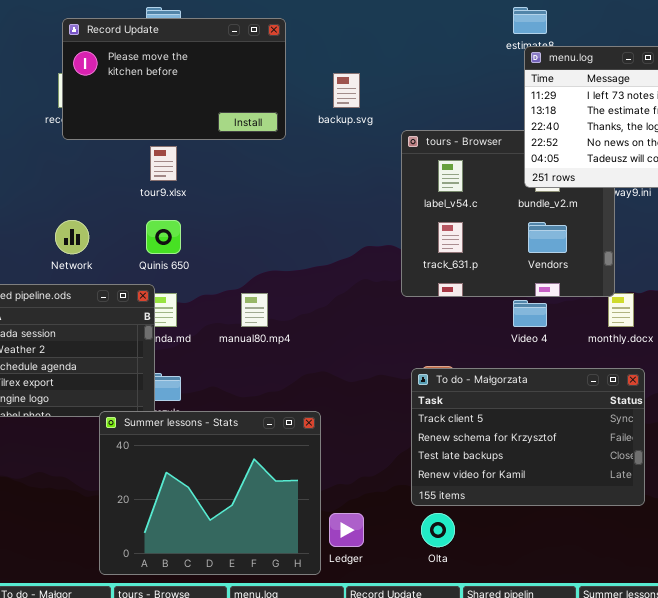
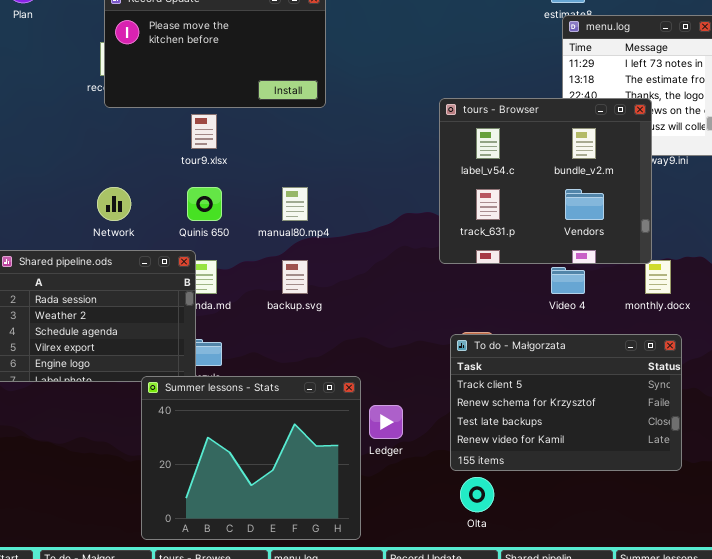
backup.svg: [333,73,360,108] -> [282,260,308,294], moved
tours - Browser: [401,130,615,297] -> [439,98,652,264], raised
manual80.mp4: [241,293,268,327] -> [282,187,308,221], moved
Ledger: [329,513,364,547] -> [369,405,403,439], moved

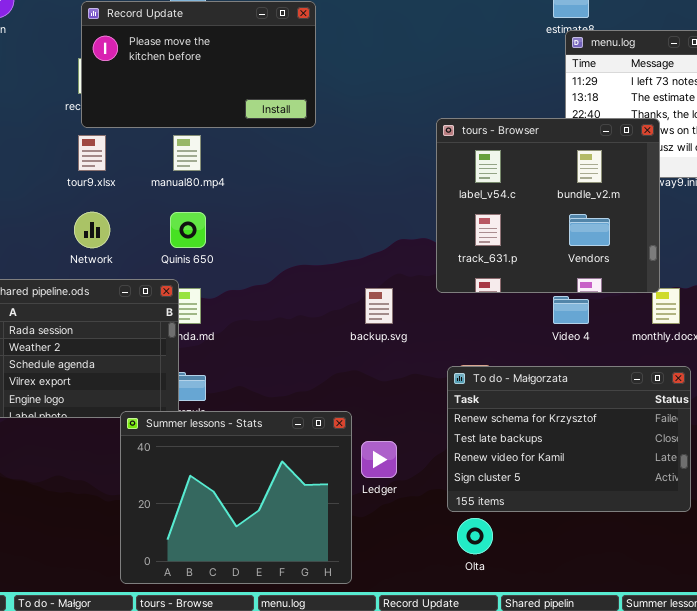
tour9.xlsx: [191,114,217,149] -> [78,135,106,171], moved
manual80.mp4: [282,187,308,221] -> [173,135,201,171], moved
backup.svg: [282,260,308,294] -> [365,288,393,324], moved
To do - Małgorzata: [450,334,682,471] -> [447,366,691,512], scrolled down 1 row

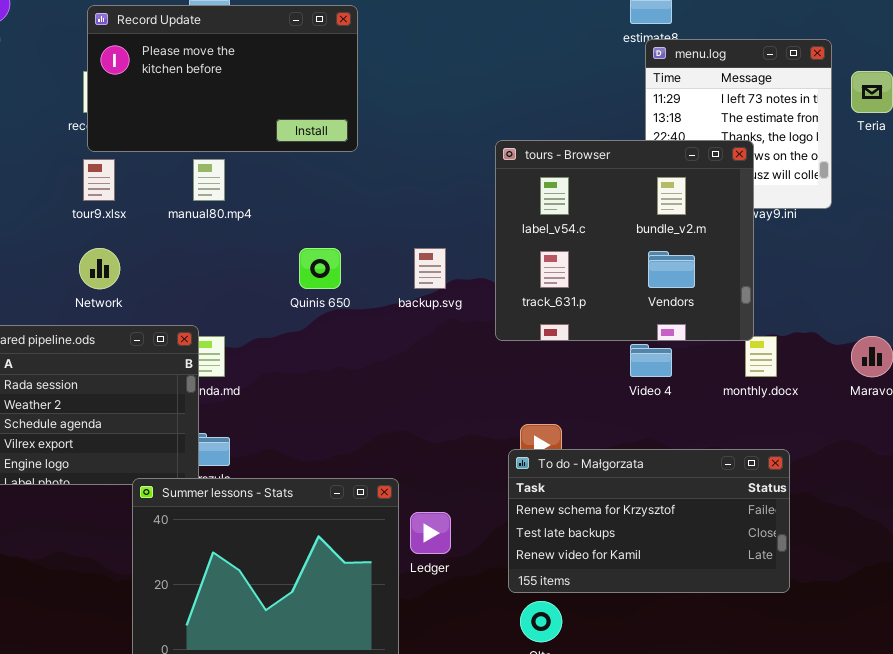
Quinis 650: [170,212,206,248] -> [299,248,341,289], moved
backup.svg: [365,288,393,324] -> [414,248,446,289], moved
To do - Małgorzata: [447,366,691,512] -> [508,449,790,593], resized

